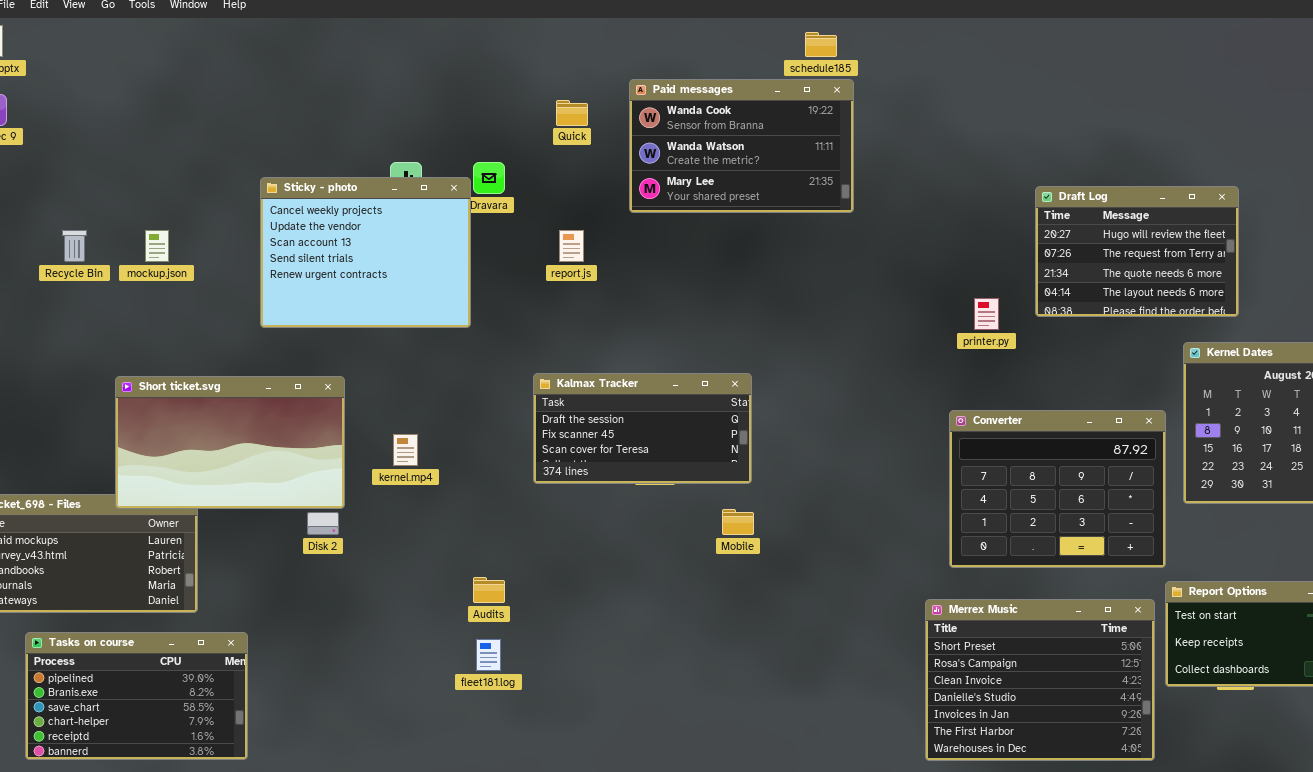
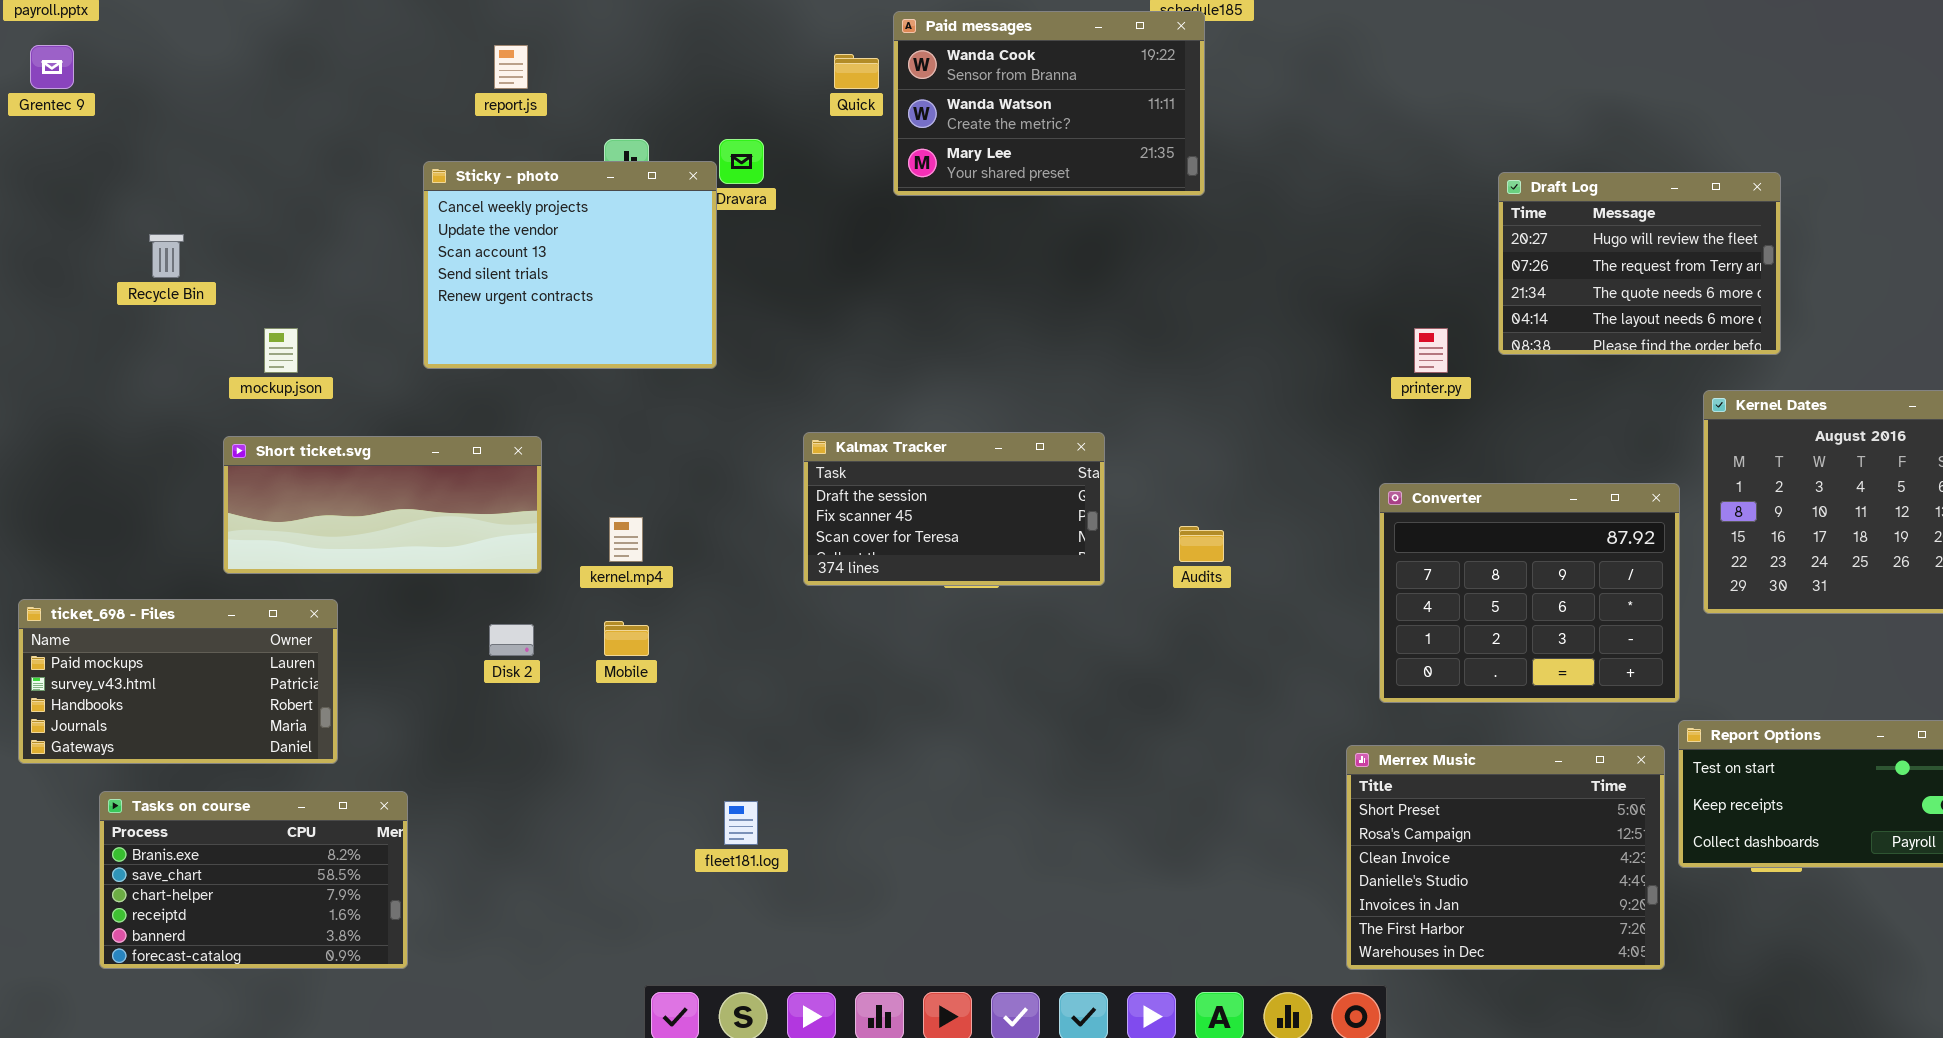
Paid messages: [629,79,854,213] -> [893,11,1205,196], moved
mockup.json: [145,230,169,262] -> [264,328,298,373], moved
report.js: [559,230,584,262] -> [494,45,528,89], moved
Short ticket.svg: [115,376,345,509] -> [223,436,542,574], resized
Mobile: [722,509,754,535] -> [604,621,649,656], moved
Audits: [473,577,505,603] -> [1179,526,1224,562], moved
Tasks on course: [25,632,248,760] -> [99,791,408,969], scrolled down 1 row

